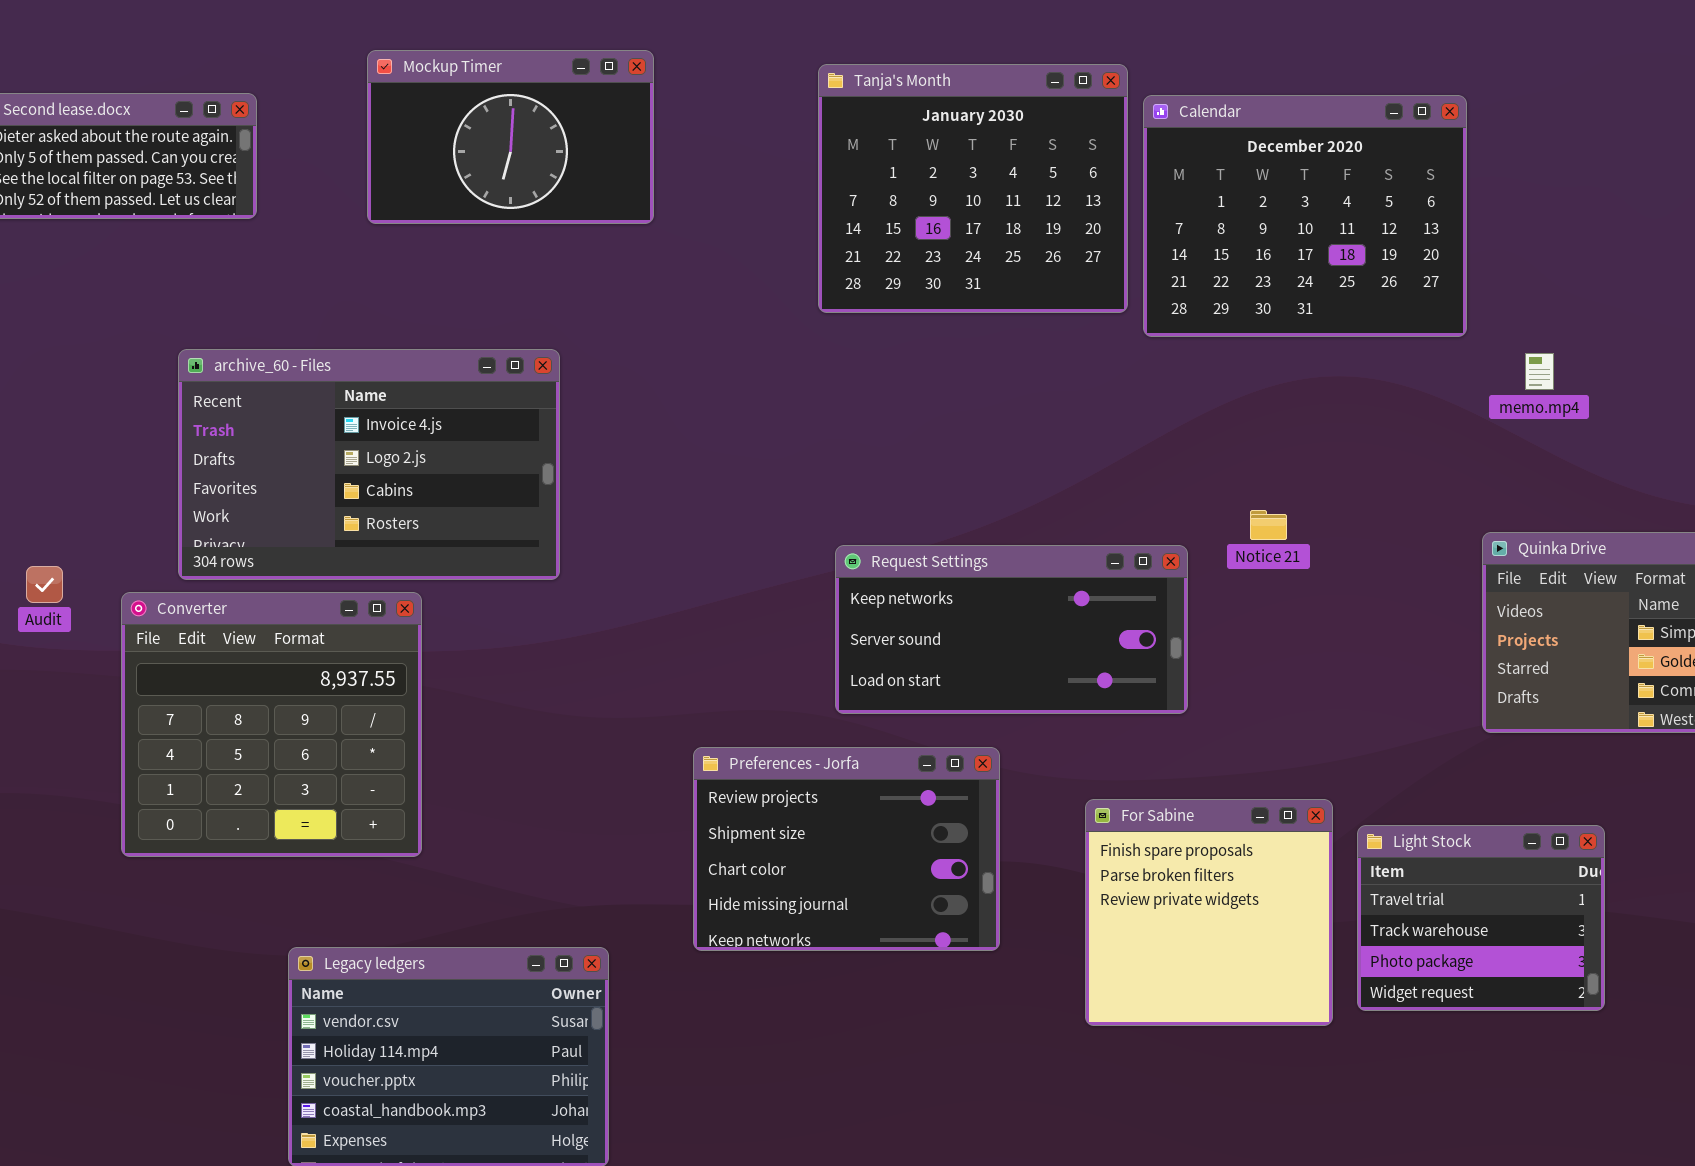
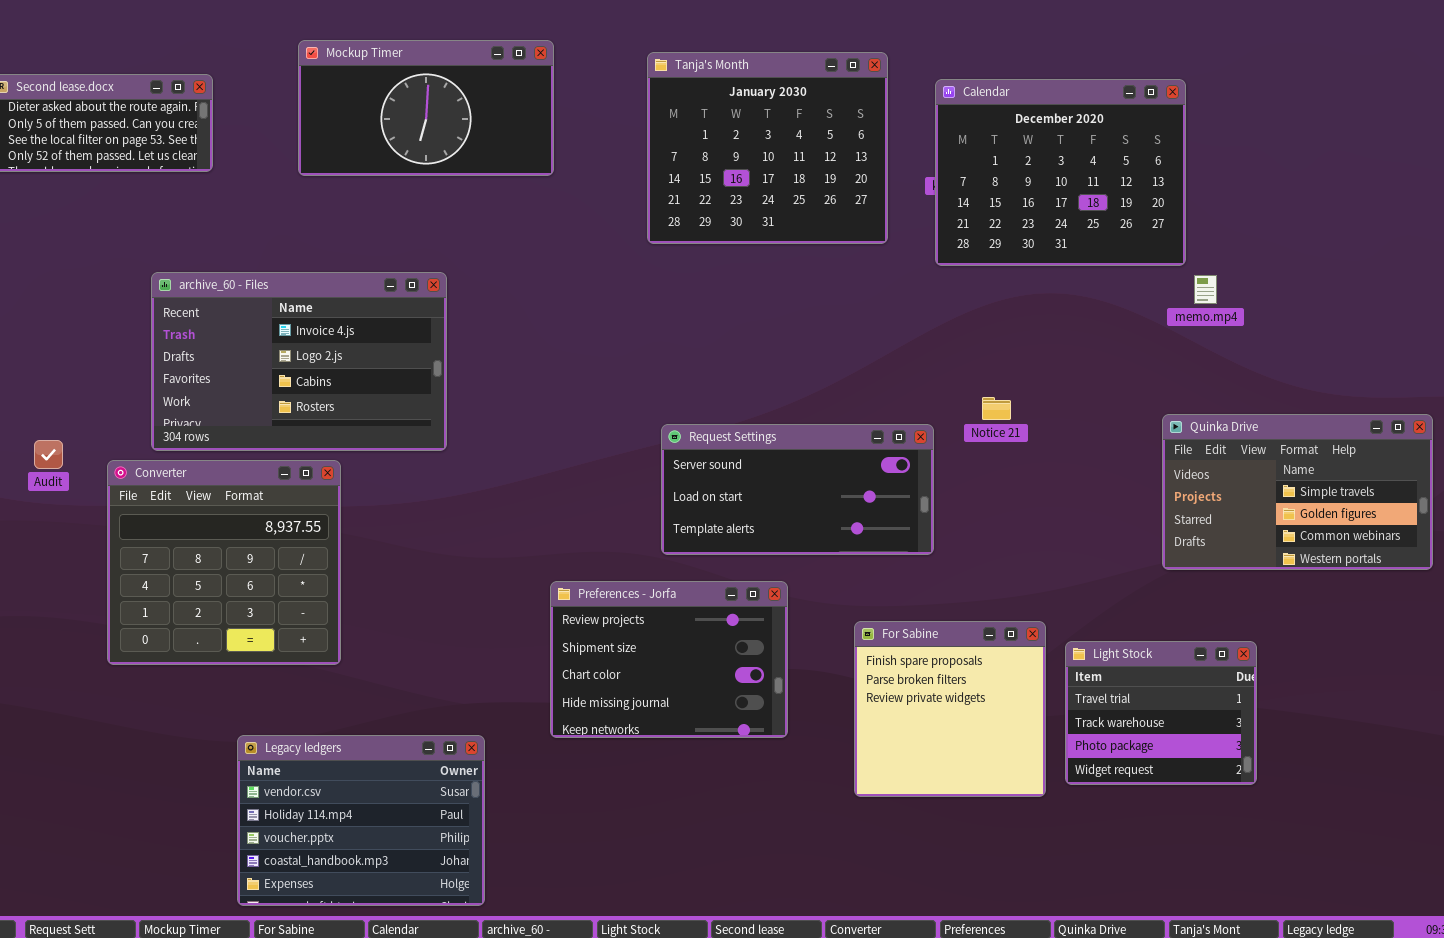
Mockup Timer: [367,50,654,224] -> [298,40,554,176], resized
Calendar: [1143,95,1467,337] -> [935,79,1186,266], moved
Request Settings: [835,545,1188,714] -> [661,424,934,555], scrolled down 1 row

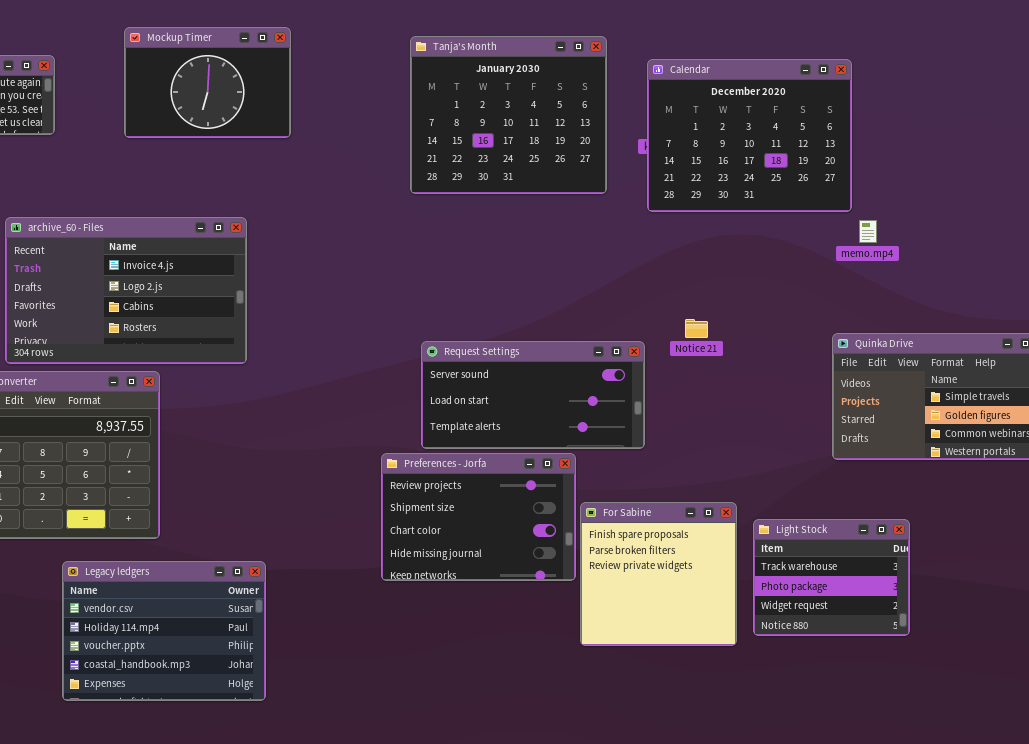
Mockup Timer: [298,40,554,176] -> [124,27,291,138], resized
Preferences - Jorfa: [550,581,788,738] -> [381,453,576,581], moved
Light Stock: [1065,641,1257,785] -> [753,519,910,636], scrolled down 1 row
Legacy ledgers: [237,735,485,906] -> [62,561,266,701], moved

